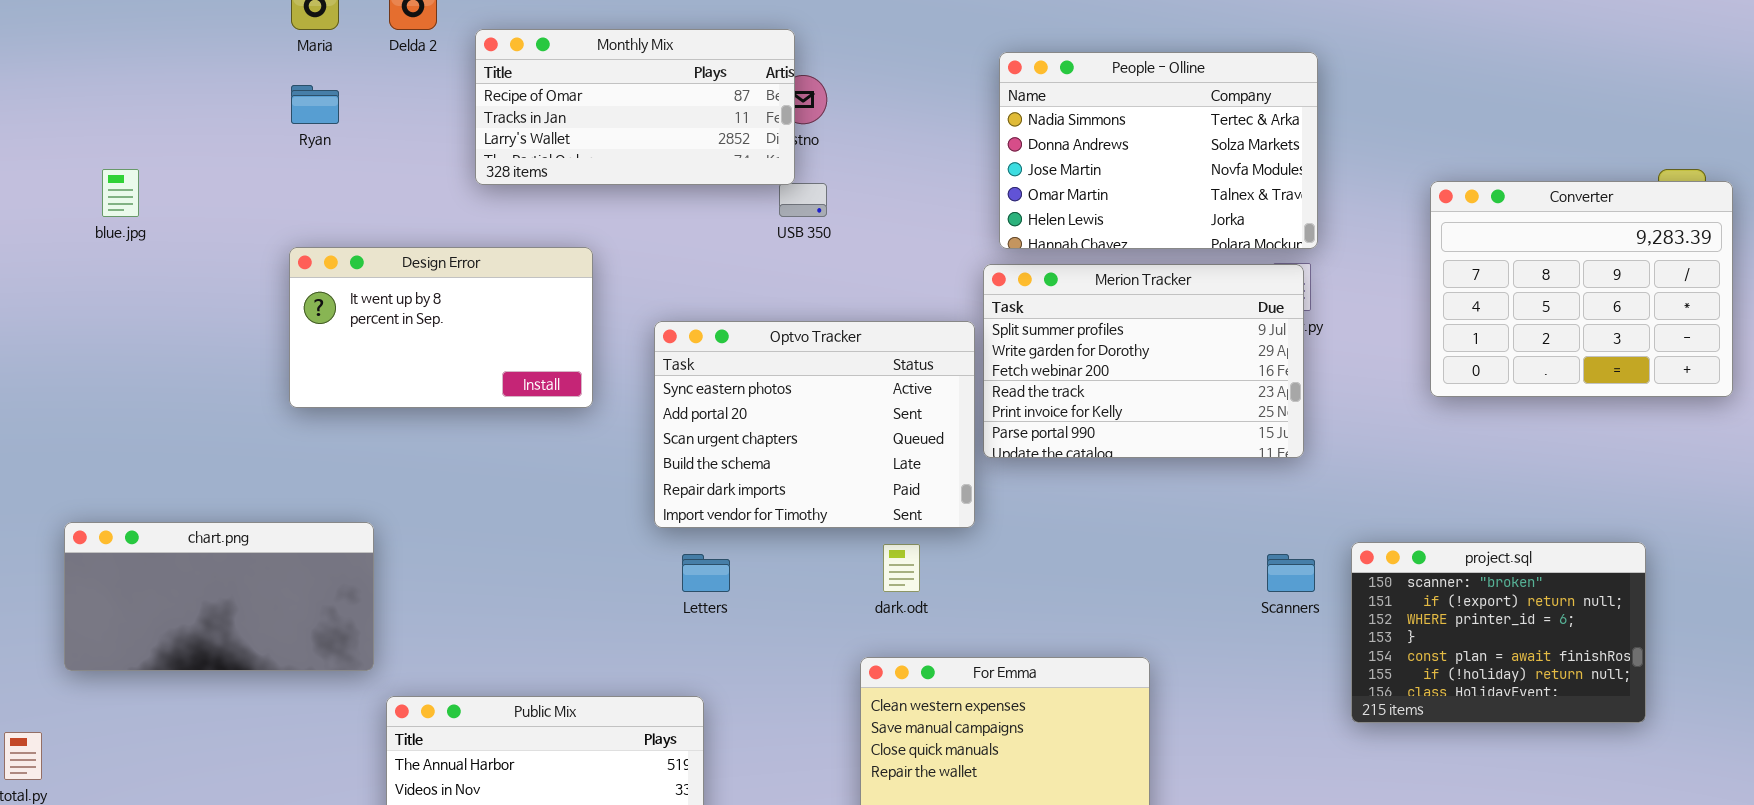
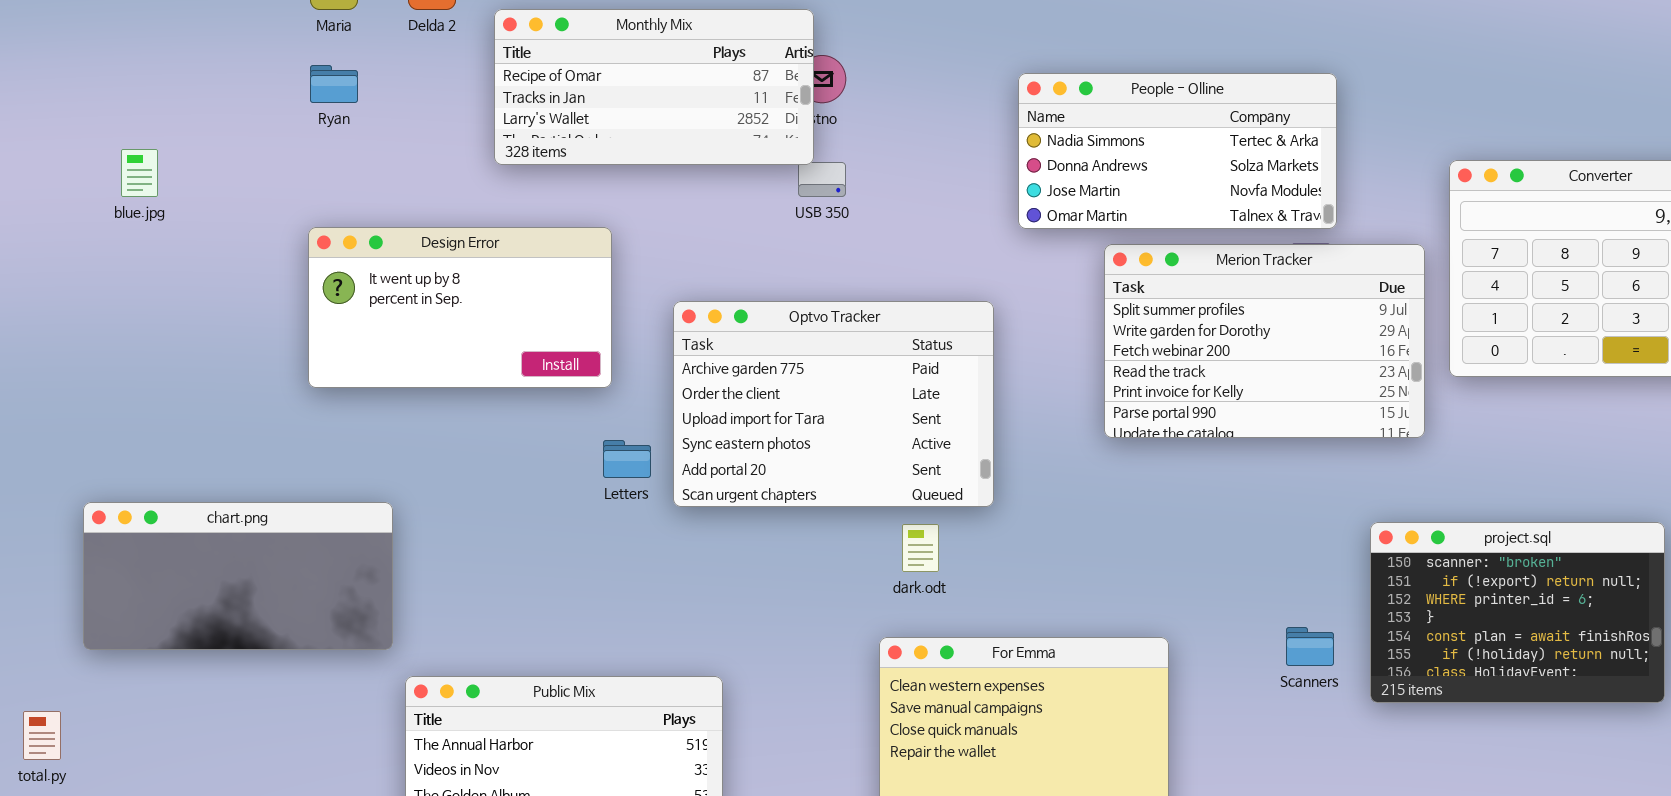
People - Olline: [999,52,1318,249] -> [1018,73,1337,229], resized
Merion Tracker: [983,264,1304,458] -> [1104,244,1425,438], moved
Optvo Tracker: [654,321,975,528] -> [673,301,994,507], scrolled up 3 rows
Letters: [682,554,730,592] -> [603,440,651,478], moved
Scanners: [1267,554,1315,592] -> [1286,627,1334,666], moved

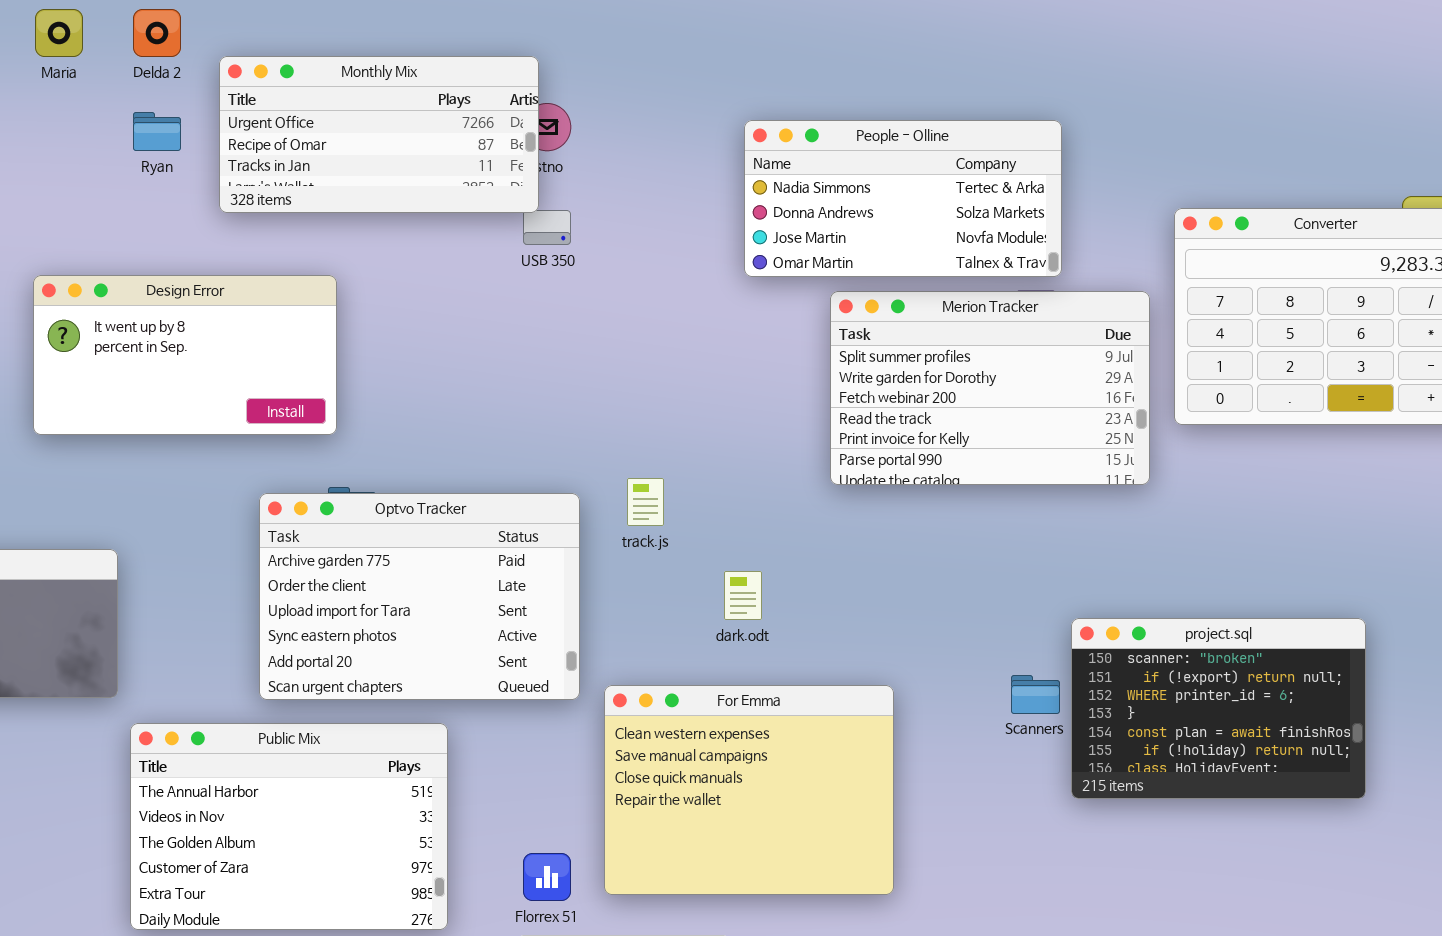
Monthly Mix: [494,9,814,165] -> [219,56,539,213], scrolled up 1 row
Ryan: [310,65,358,103] -> [133,112,181,151], moved
Optvo Tracker: [673,301,994,507] -> [259,493,580,700], moved
project.sql: [1370,522,1665,703] -> [1071,618,1366,799], moved
dark.odt: [902,524,939,572] -> [724,571,762,620], moved

